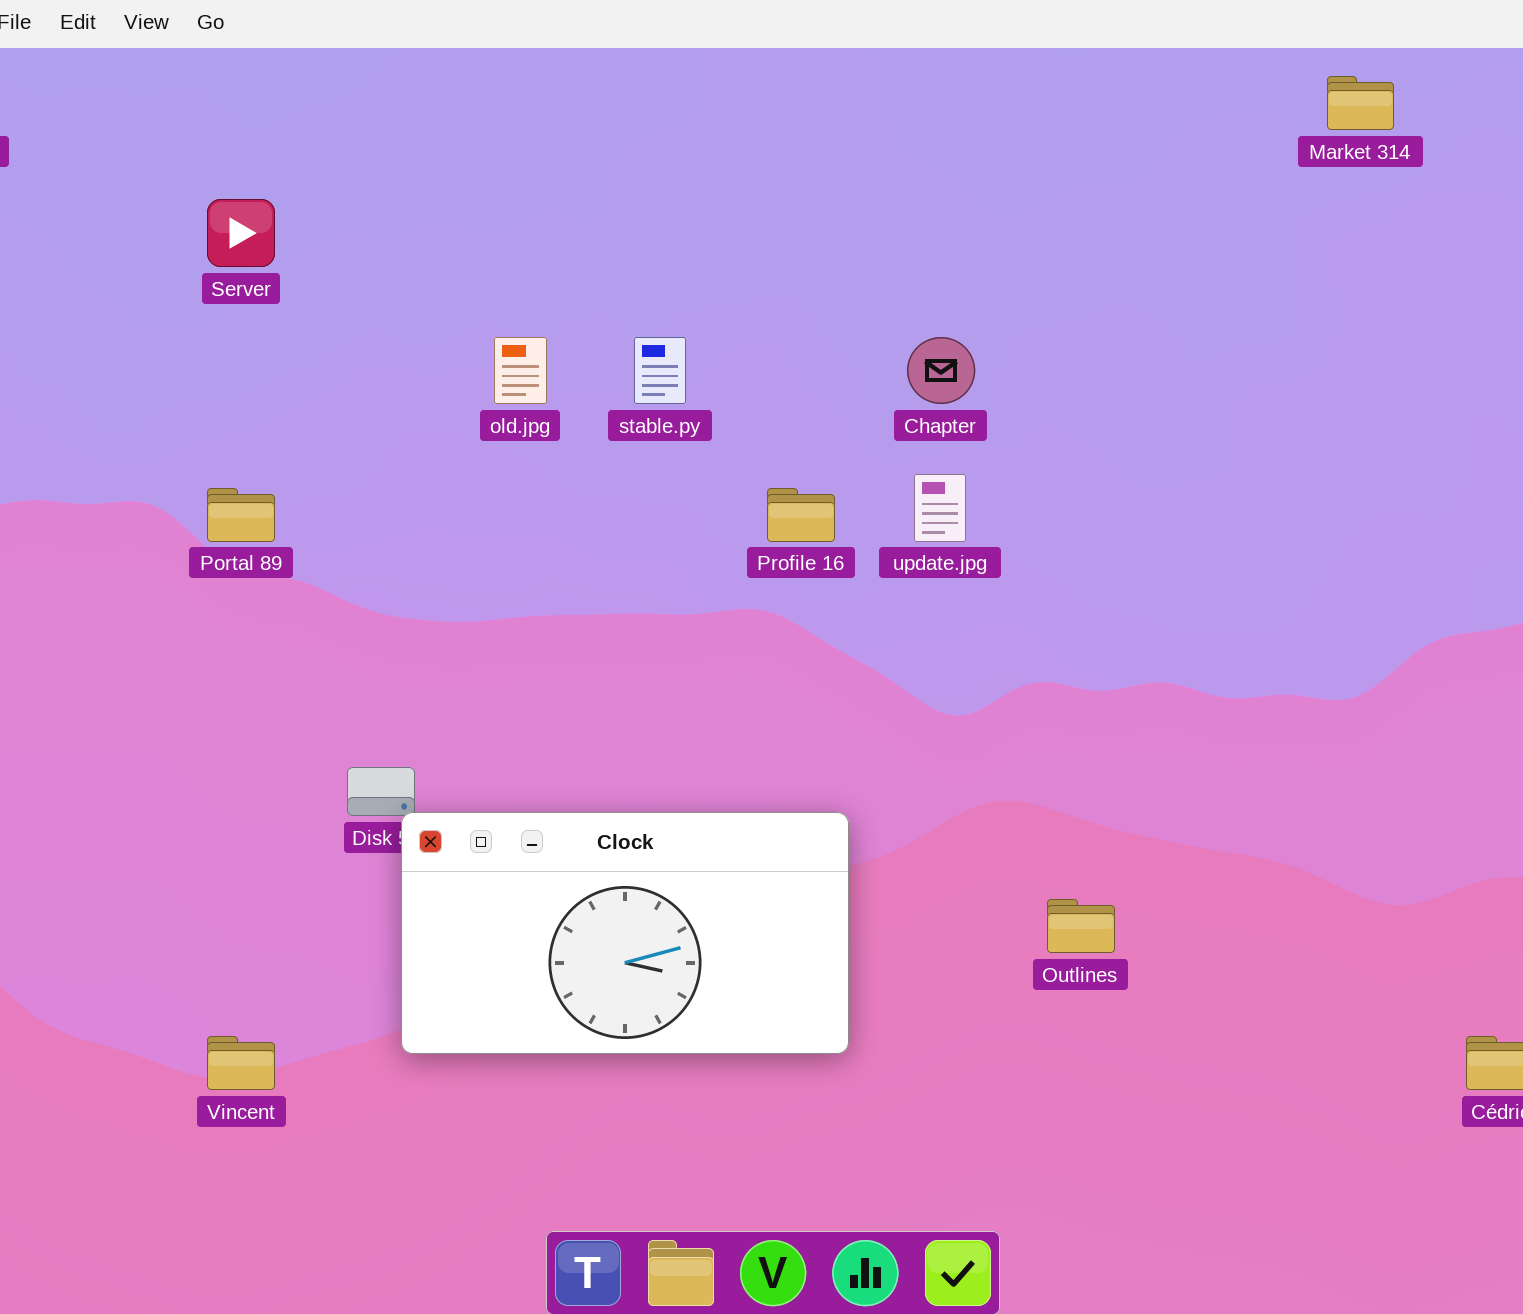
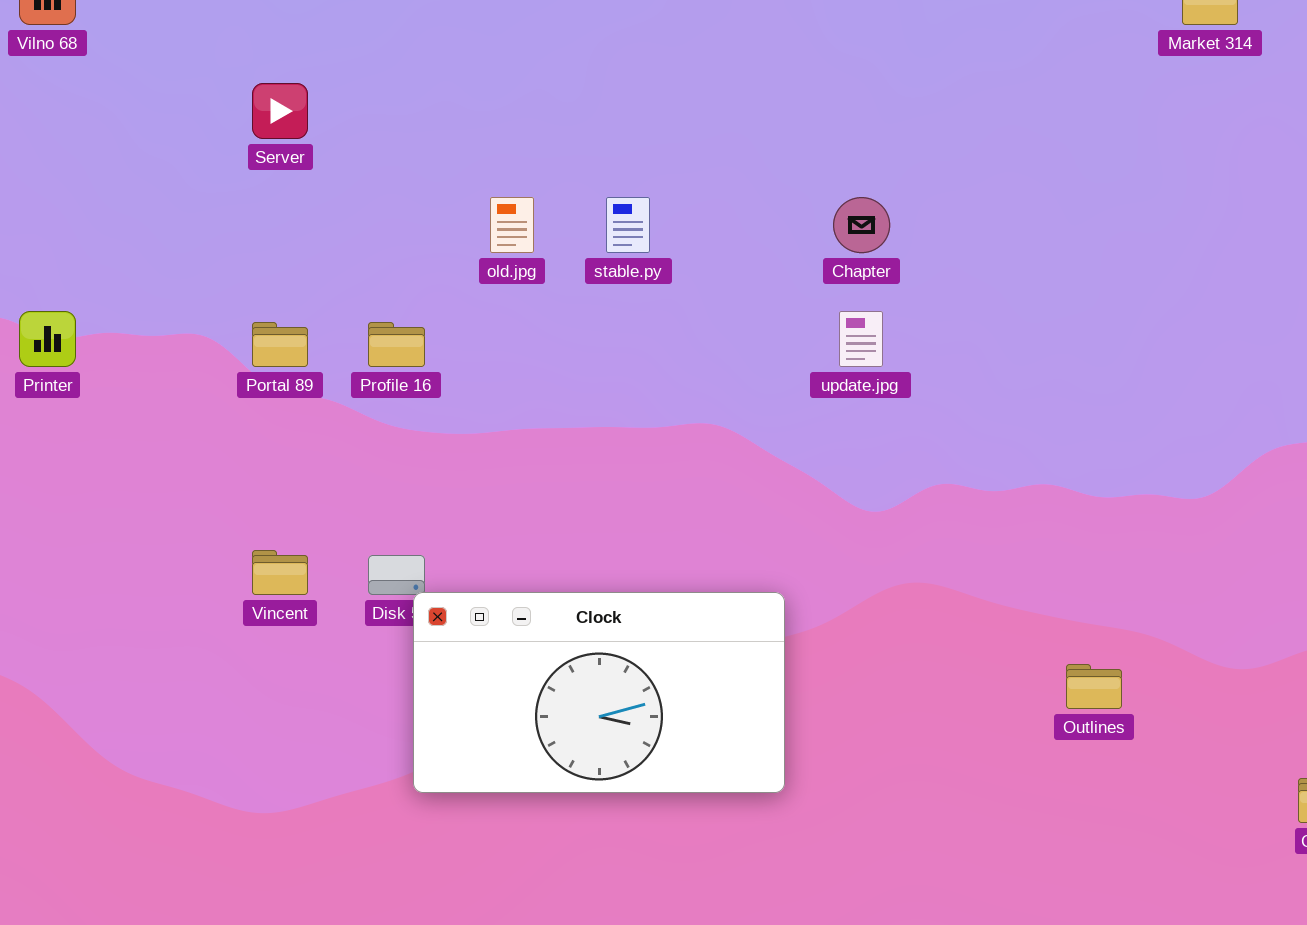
Profile 16: [767,488,835,542] -> [368,322,425,367], moved
Outlines: [1047,899,1115,953] -> [1066,664,1122,709], moved
Vincent: [207,1036,275,1090] -> [252,550,308,595], moved

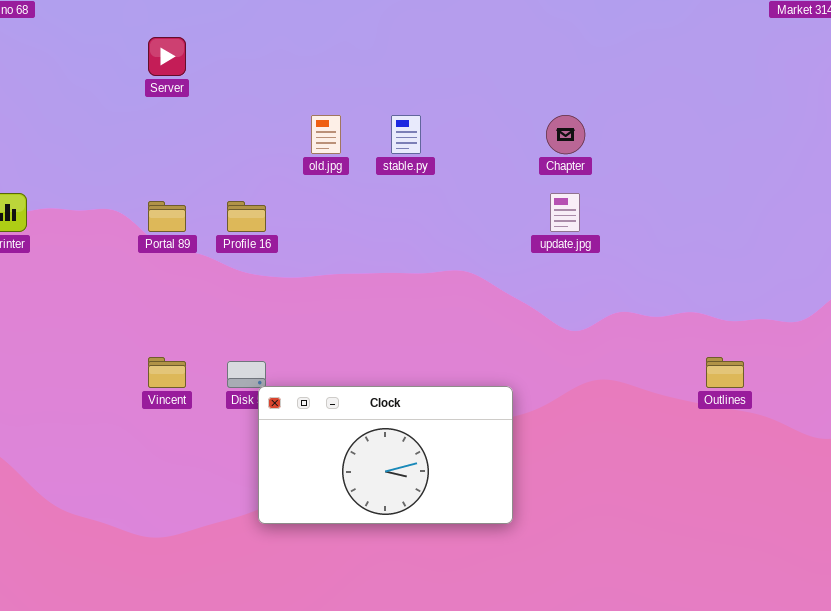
Outlines: [1066,664,1122,709] -> [706,357,744,388], moved

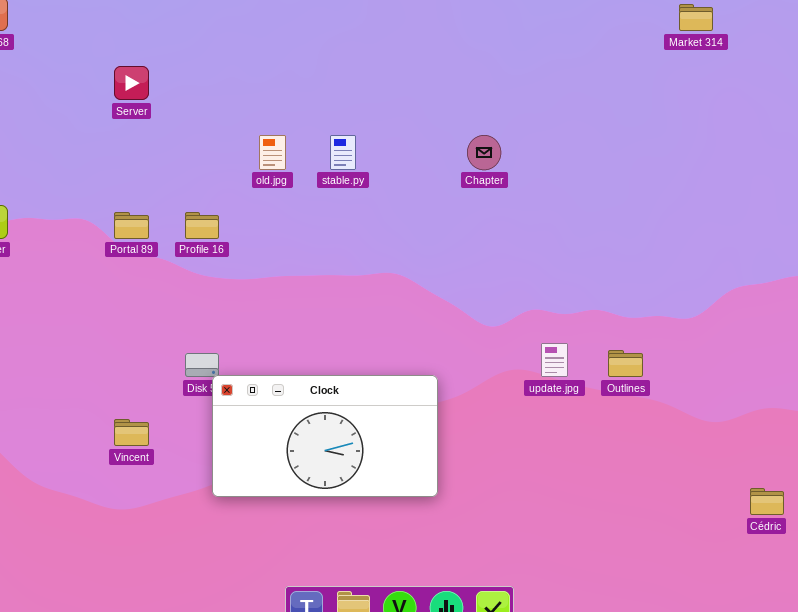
update.jpg: [550,193,580,232] -> [541,343,568,377], moved
Vincent: [148,357,186,388] -> [114,419,149,446], moved

